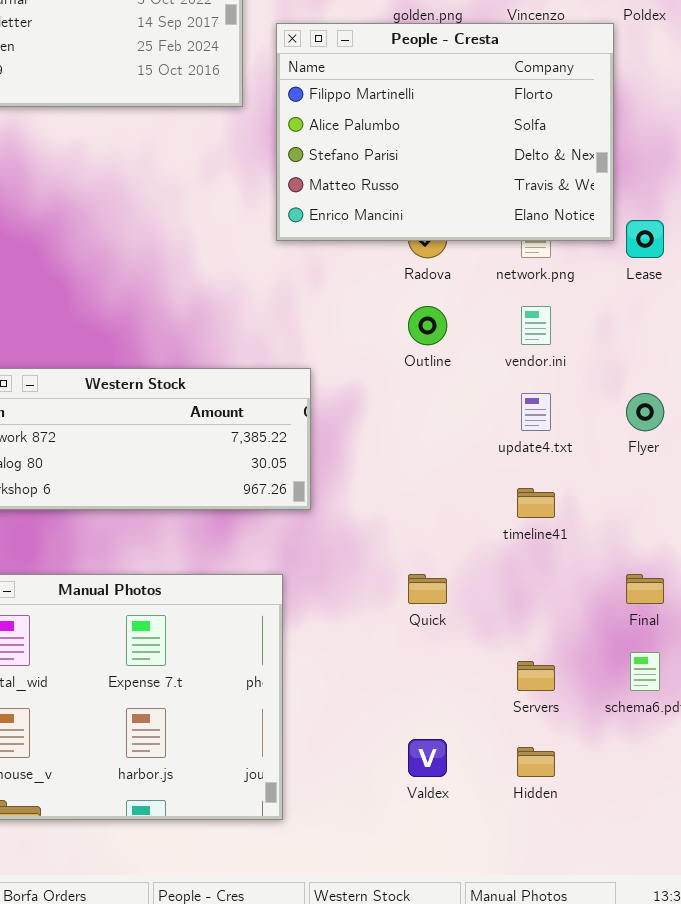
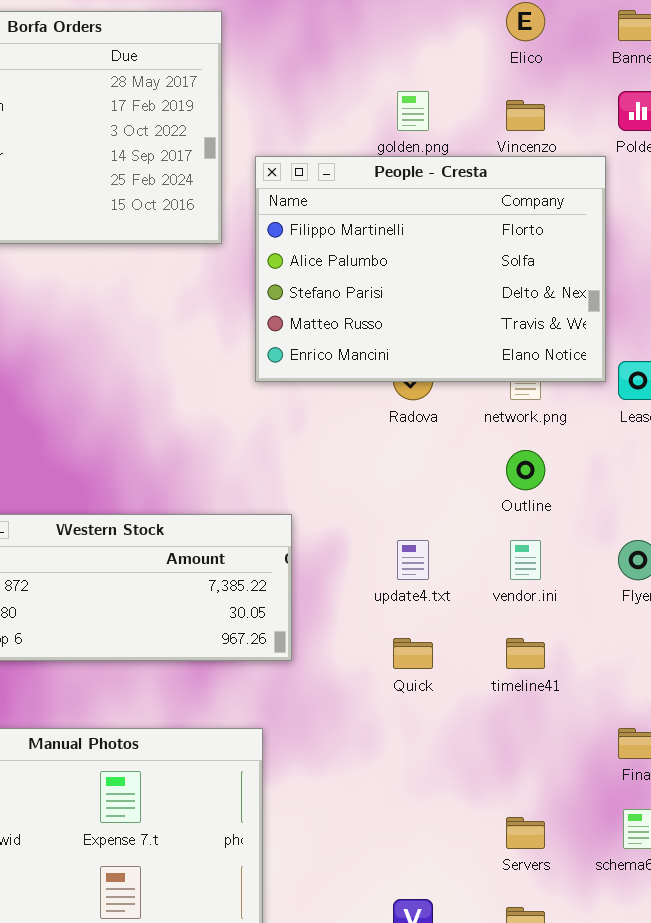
Outline: [408,306,447,345] -> [506,450,545,490], moved
vendor.ini: [521,306,551,345] -> [510,540,541,580], moved
update4.txt: [521,393,551,431] -> [397,540,429,580], moved
Quick: [408,574,447,604] -> [393,638,433,669], moved

